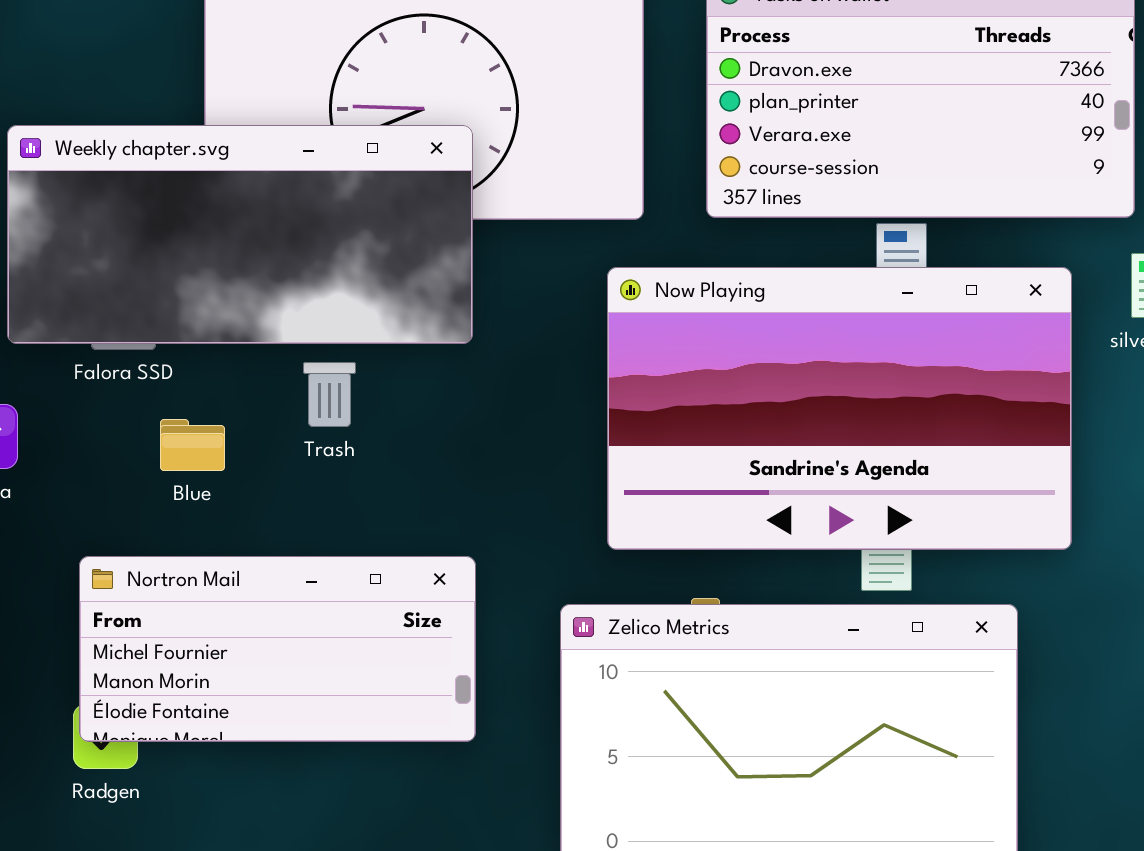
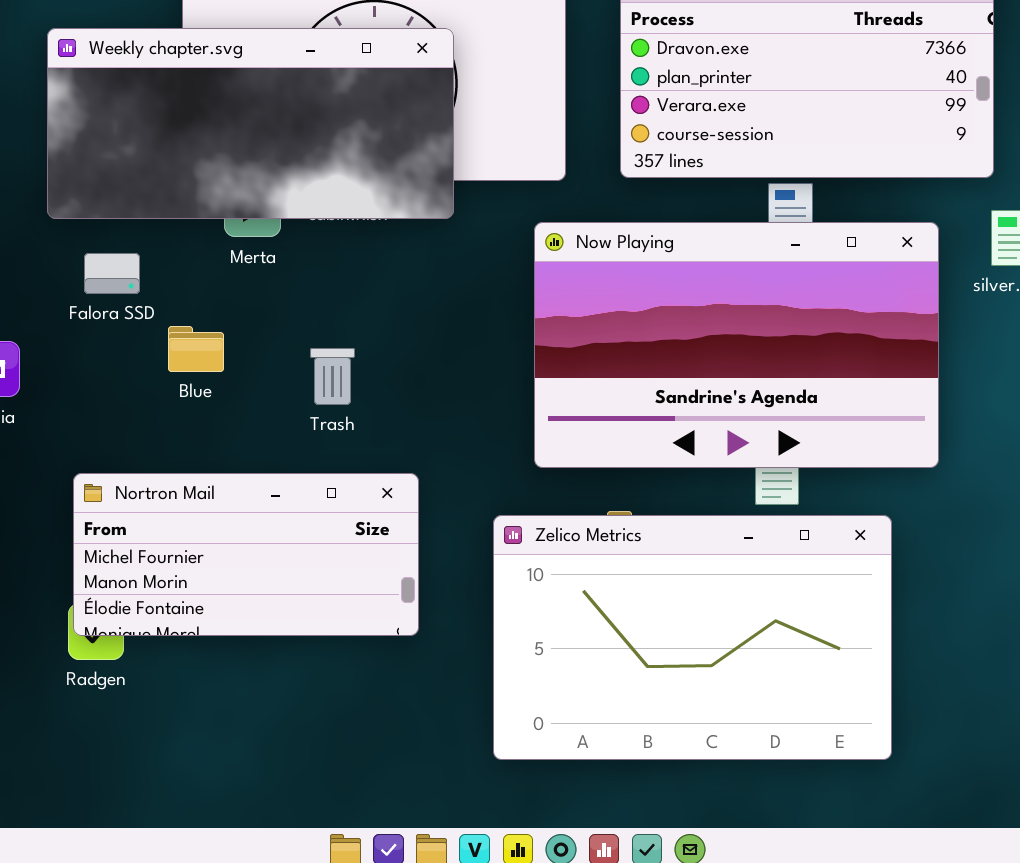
Weekly chapter.svg: [7,125,473,344] -> [47,28,454,219], moved
Trash: [303,362,356,427] -> [310,348,355,405], moved
Blue: [160,419,225,471] -> [168,326,224,372], moved

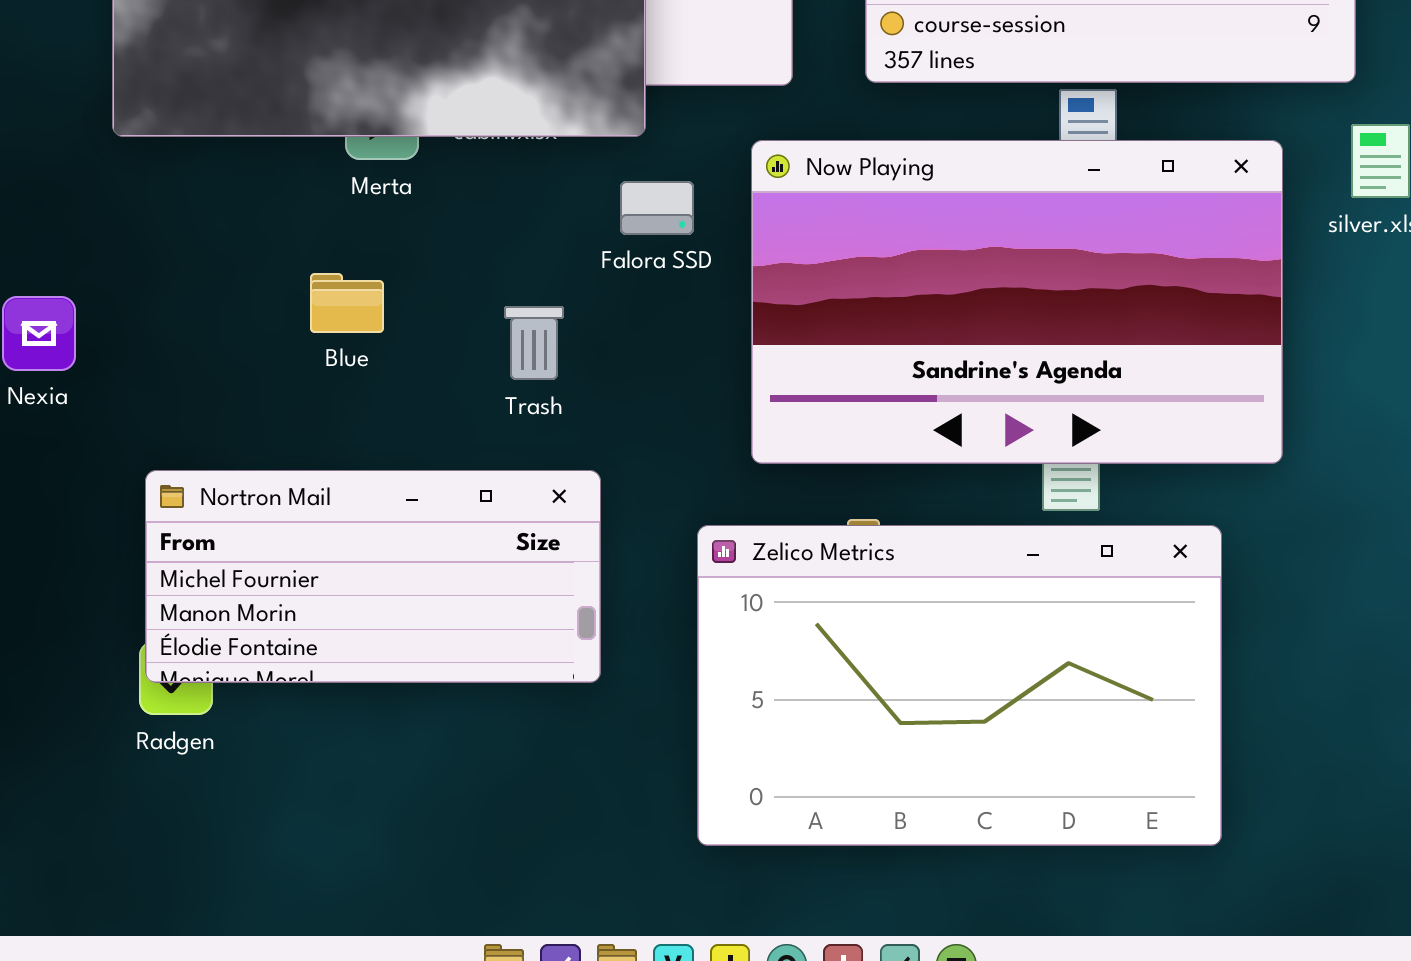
Falora SSD: [84,253,140,294] -> [620,181,694,235], moved
Blue: [168,326,224,372] -> [310,273,384,333], moved
Trash: [310,348,355,405] -> [504,306,564,380], moved

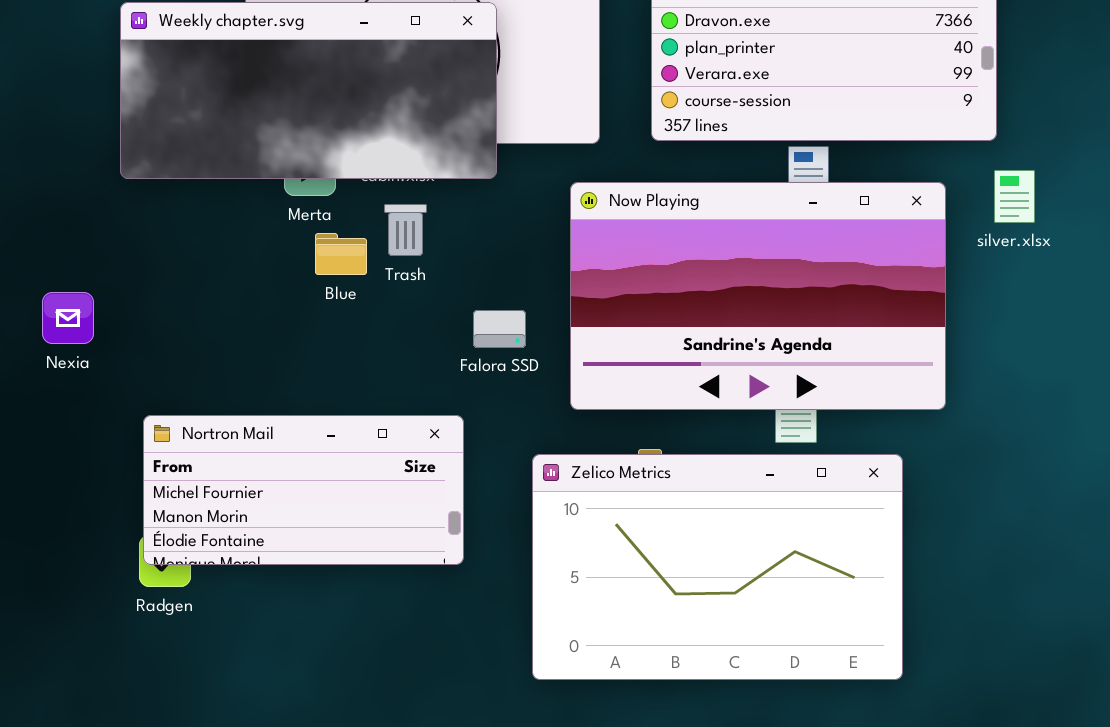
Falora SSD: [620,181,694,235] -> [473,310,526,348], moved
Blue: [310,273,384,333] -> [315,233,367,275], moved
Trash: [504,306,564,380] -> [384,204,427,256], moved

